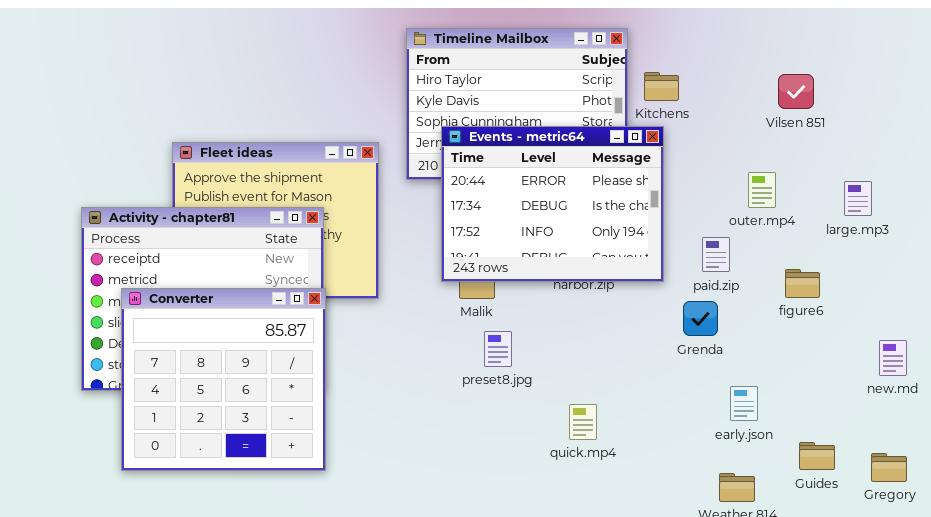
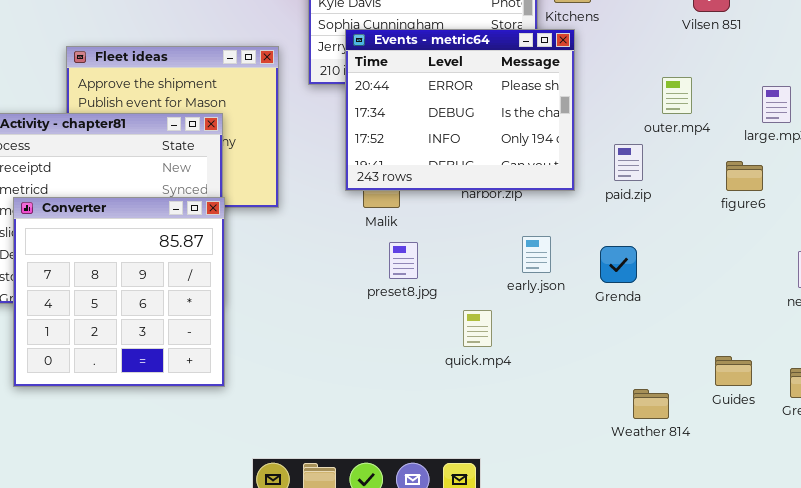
figure6: [785,269,820,298] -> [726,161,763,191], moved
Grenda: [683,301,718,336] -> [600,246,637,283], moved
early.json: [730,386,758,421] -> [522,236,551,273], moved
quick.mp4: [569,404,597,440] -> [463,310,492,347], moved

